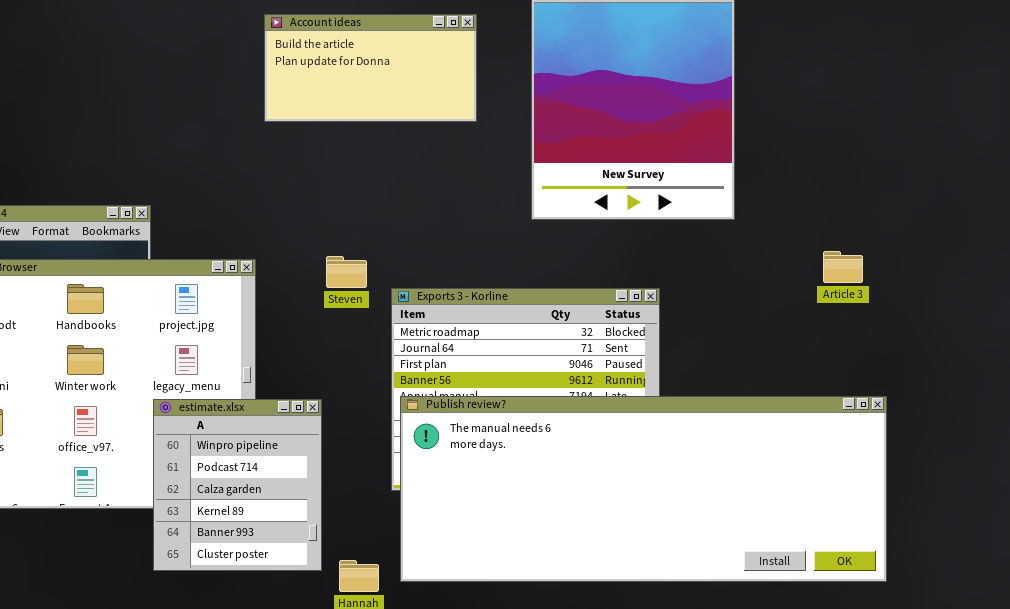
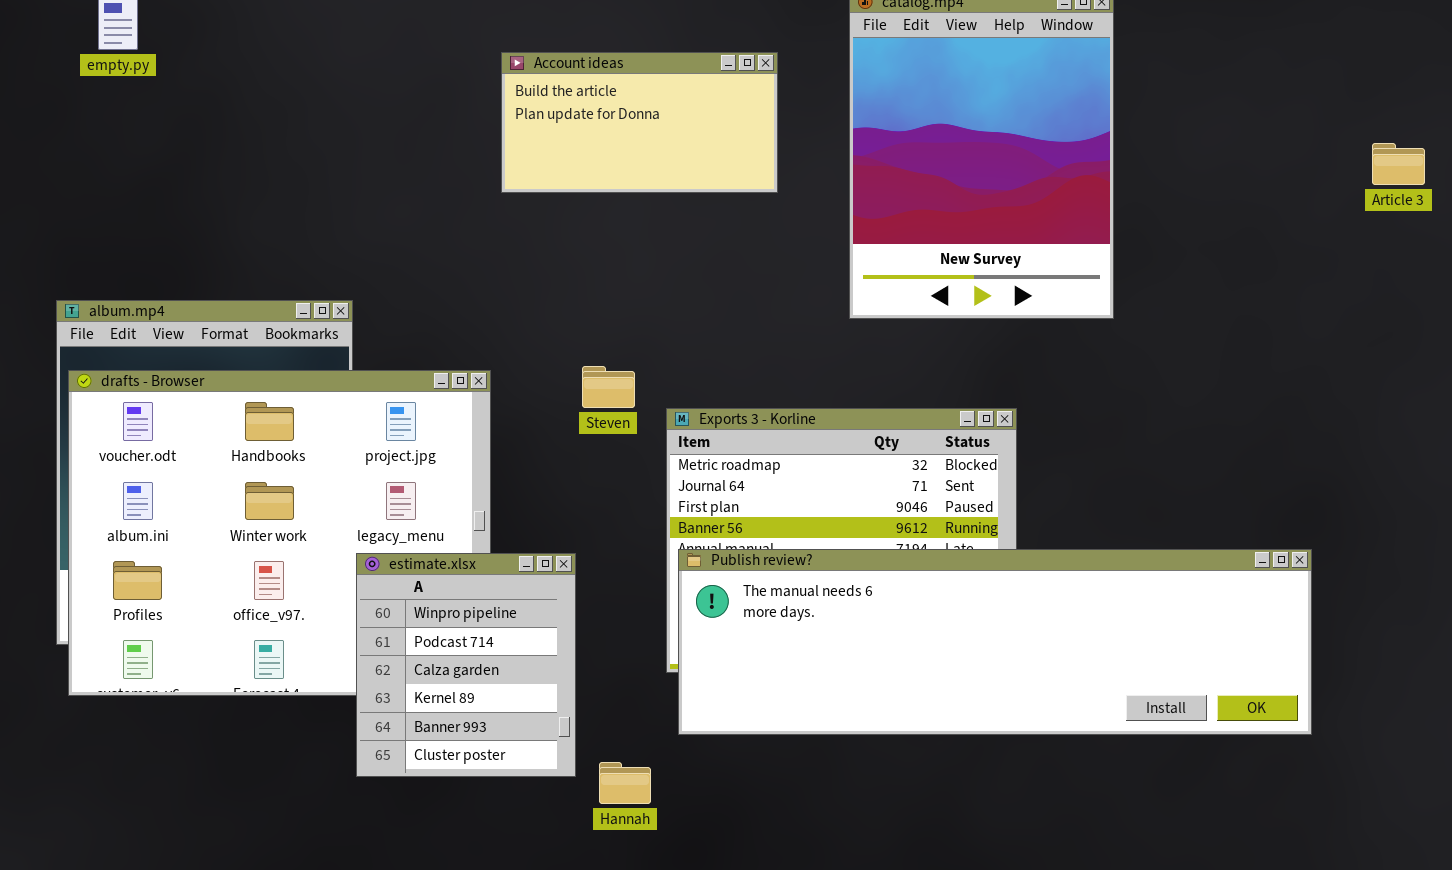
Article 3: [823,251,863,283] -> [1372,143,1425,185], moved
Publish review?: [400,396,887,582] -> [678,549,1312,735], resized

